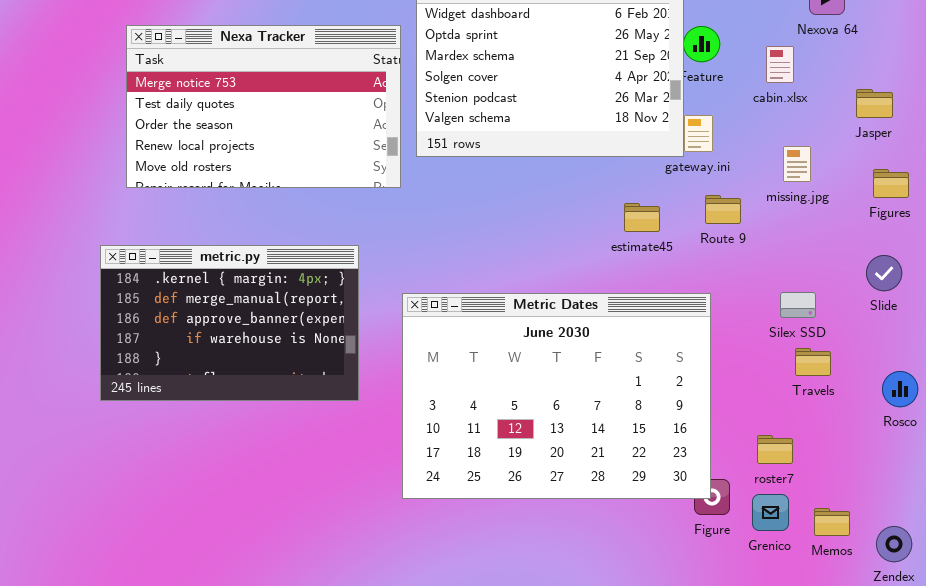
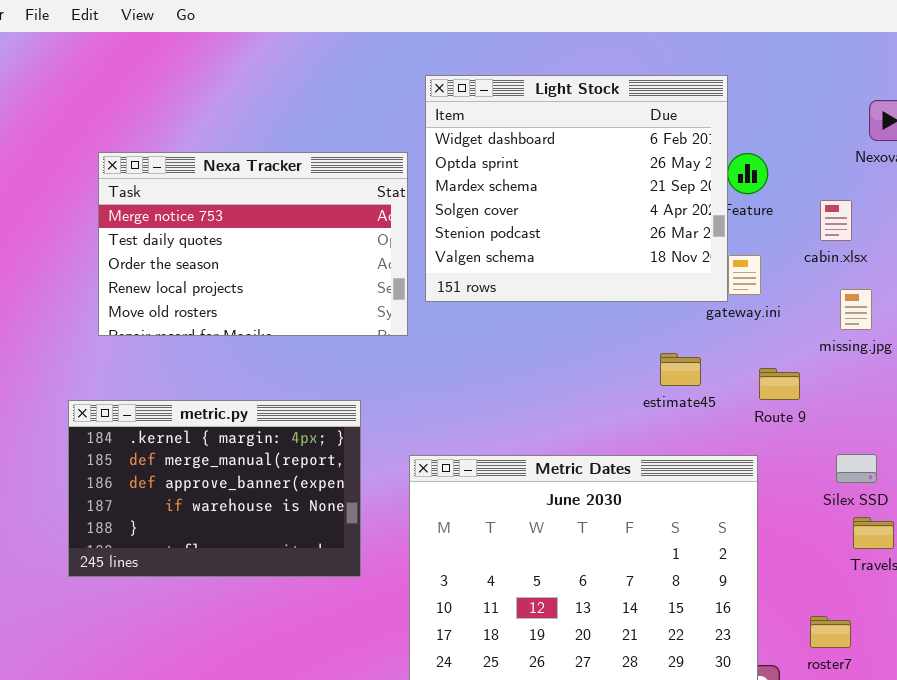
cabin.xlsx: [766,46,794,83] -> [820,200,852,241], moved
Route 9: [705,195,741,224] -> [759,368,800,400], moved

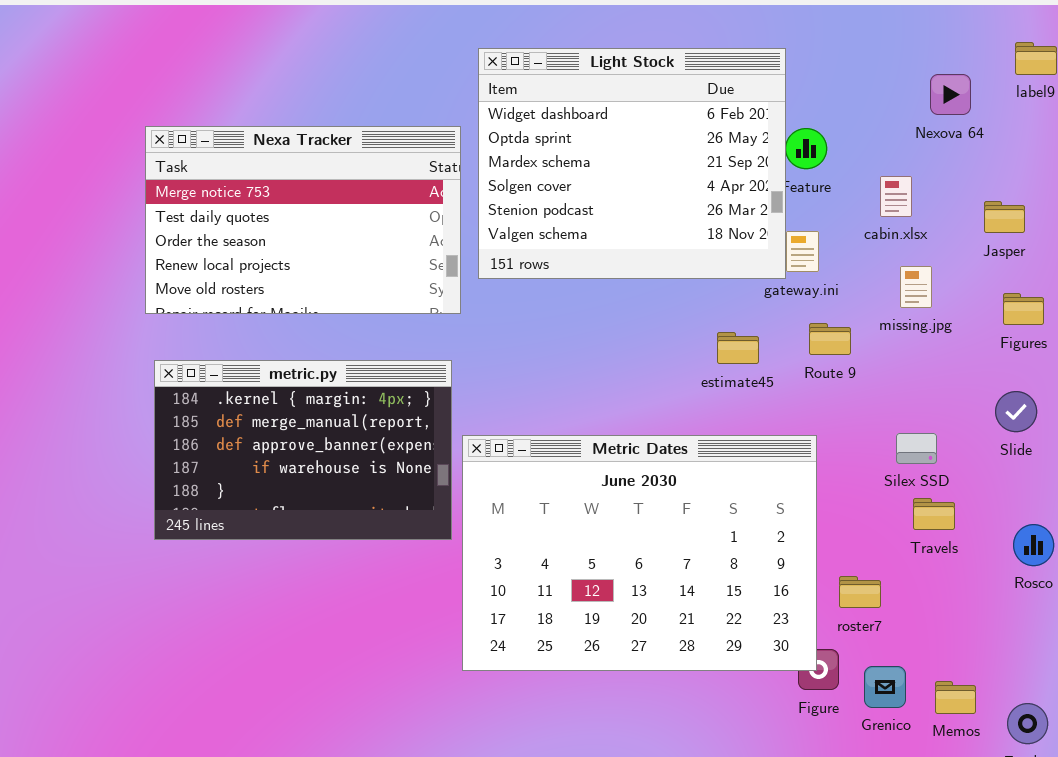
Route 9: [759,368,800,400] -> [809,323,851,355], moved
metric.py: [68,400,361,577] -> [154,360,452,540], moved
roster7: [810,616,851,648] -> [839,576,881,608], moved

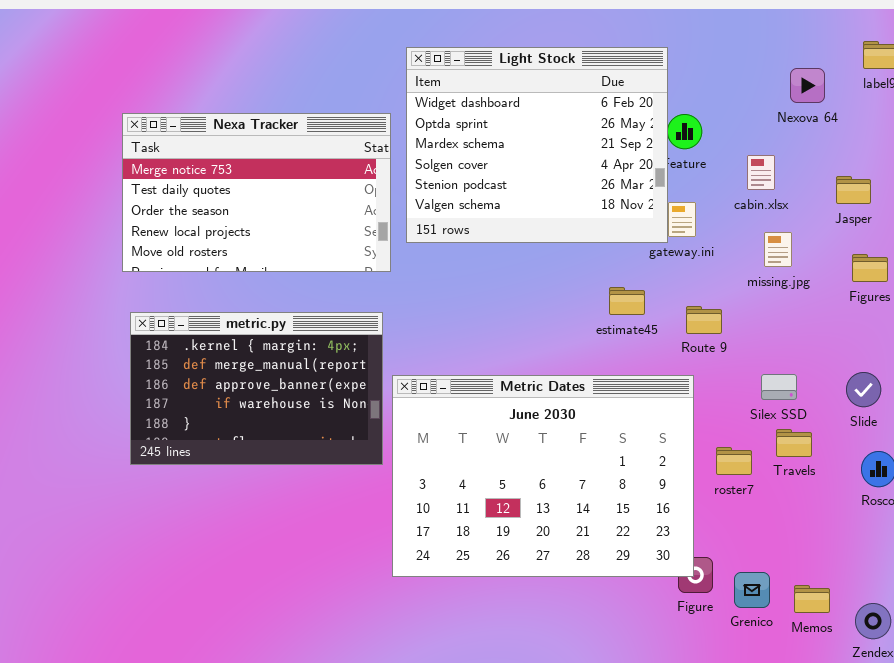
Route 9: [809,323,851,355] -> [686,306,722,334], moved
Slide: [995,391,1037,432] -> [846,372,881,407], moved
roster7: [839,576,881,608] -> [716,447,752,475], moved

